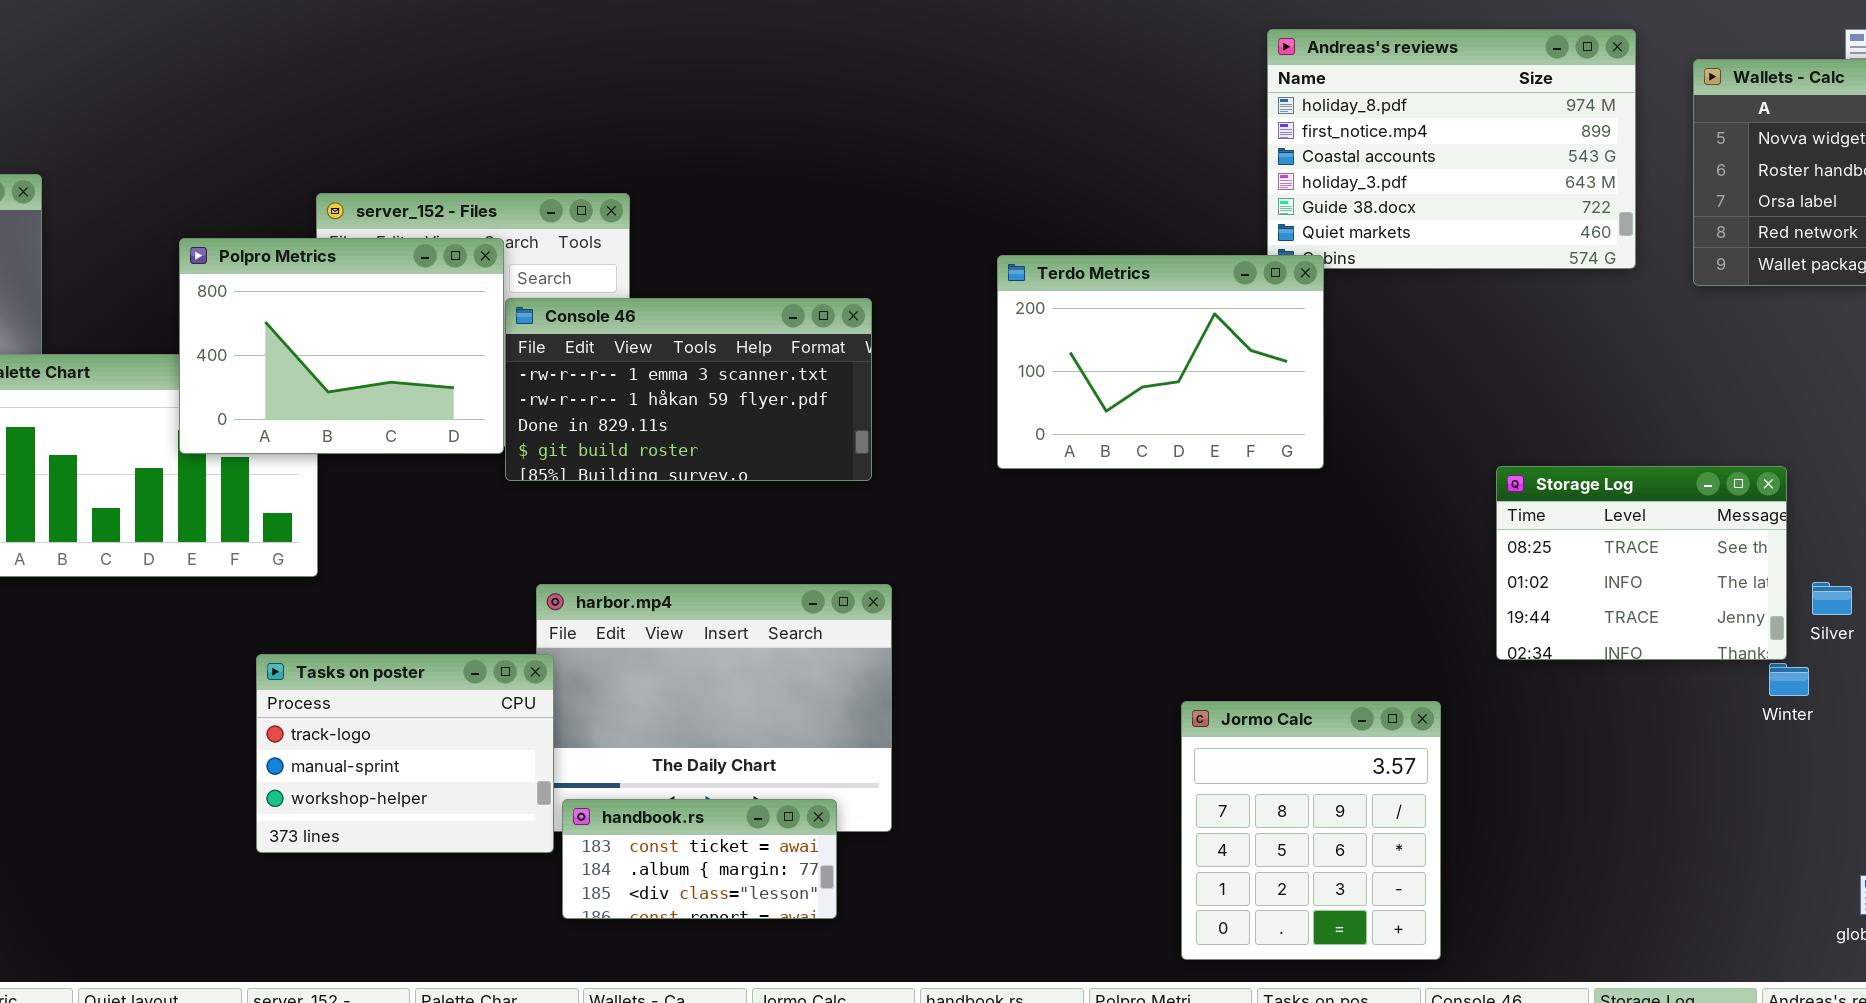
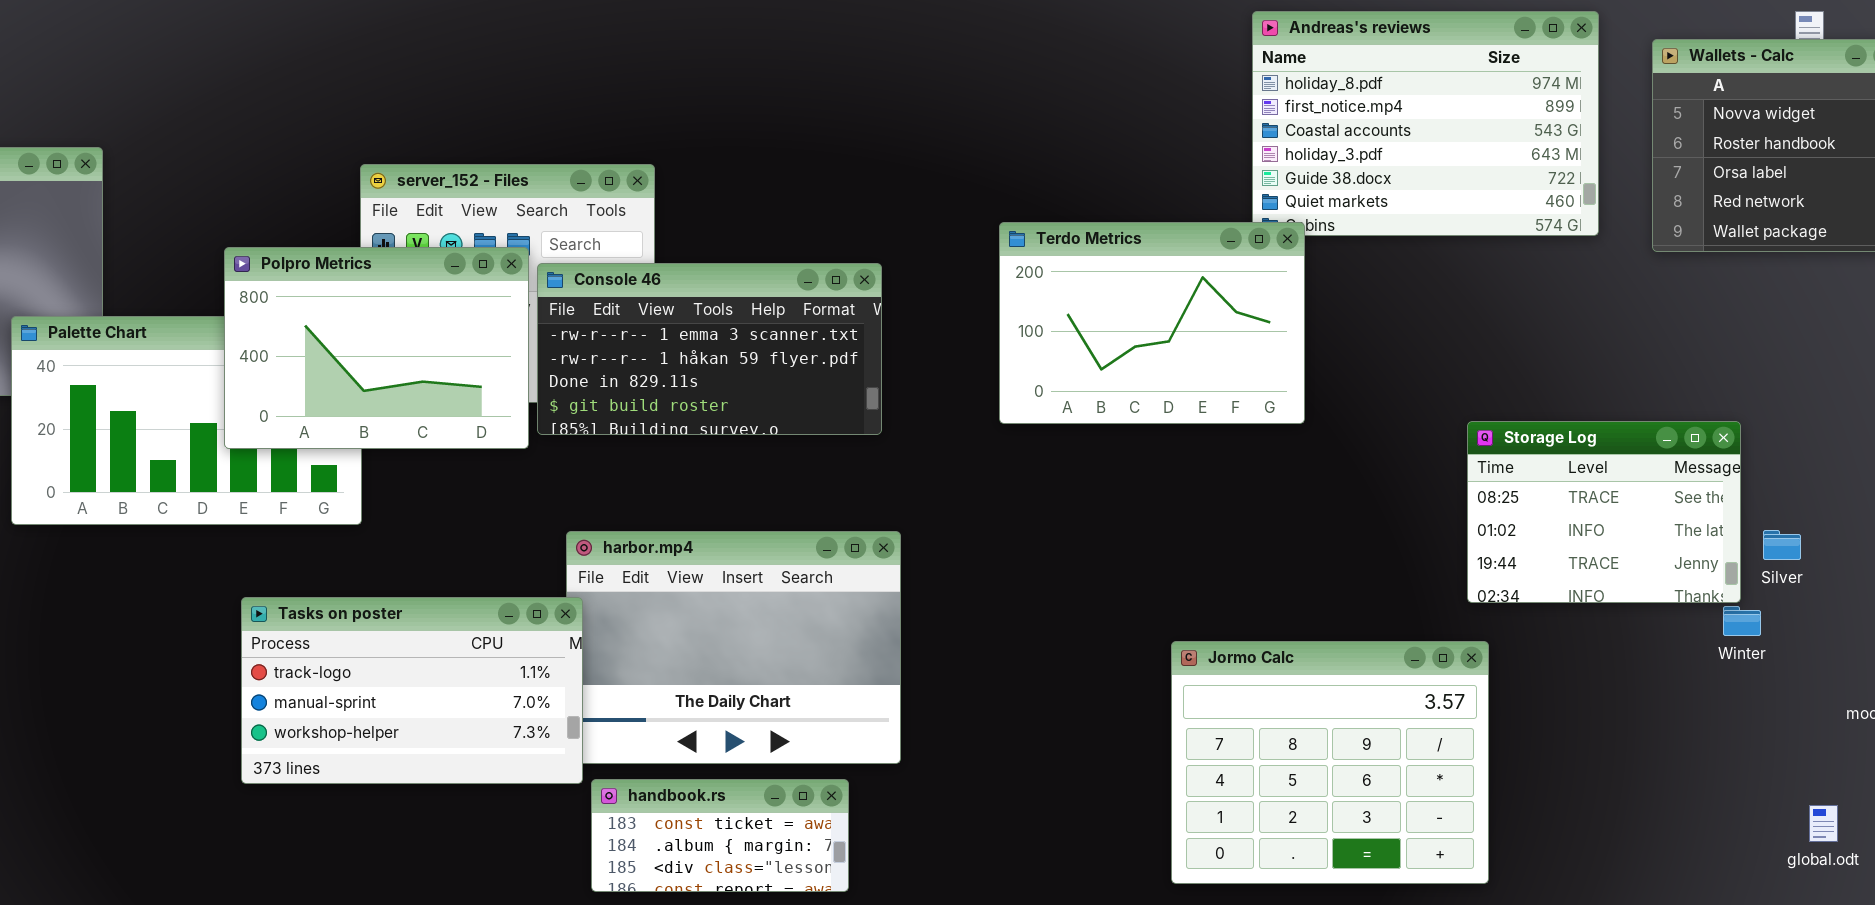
Polpro Metrics: [179,238,504,454] -> [224,247,529,449], moved
Tasks on poster: [256,654,554,853] -> [241,597,583,784], resized
Jormo Calc: [1181,701,1441,960] -> [1171,641,1489,884], resized
handbook.rs: [562,799,837,919] -> [591,779,849,892], moved

